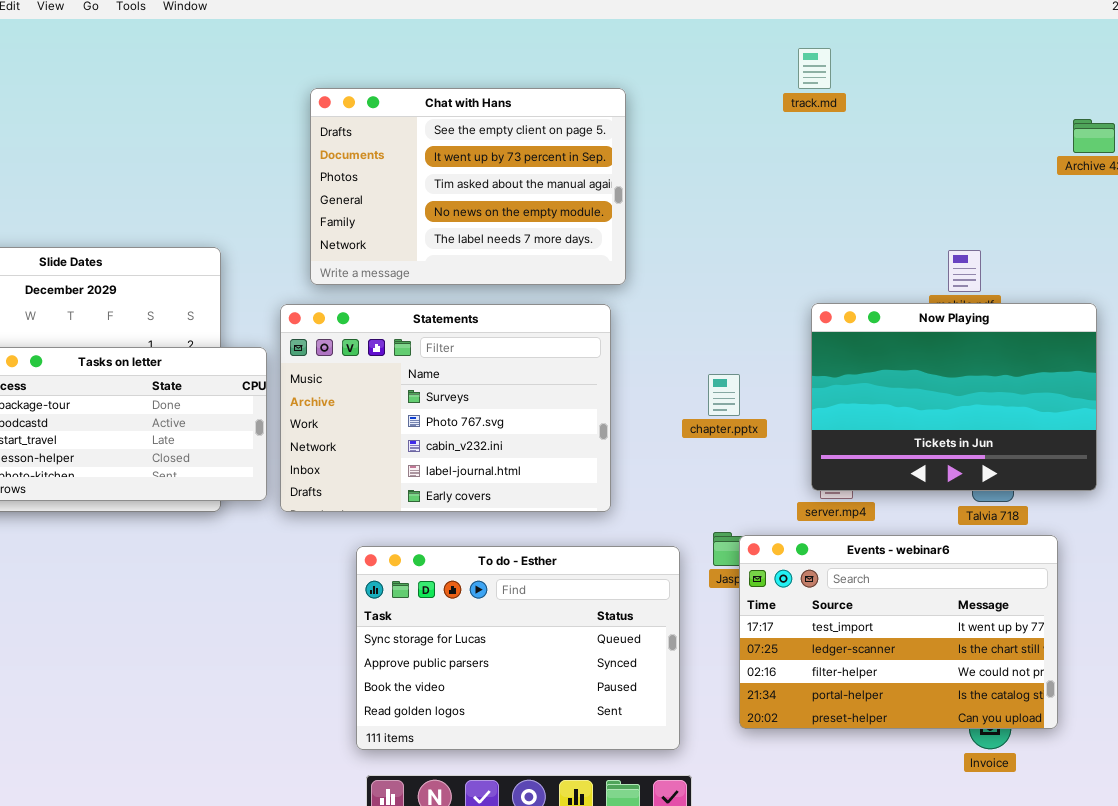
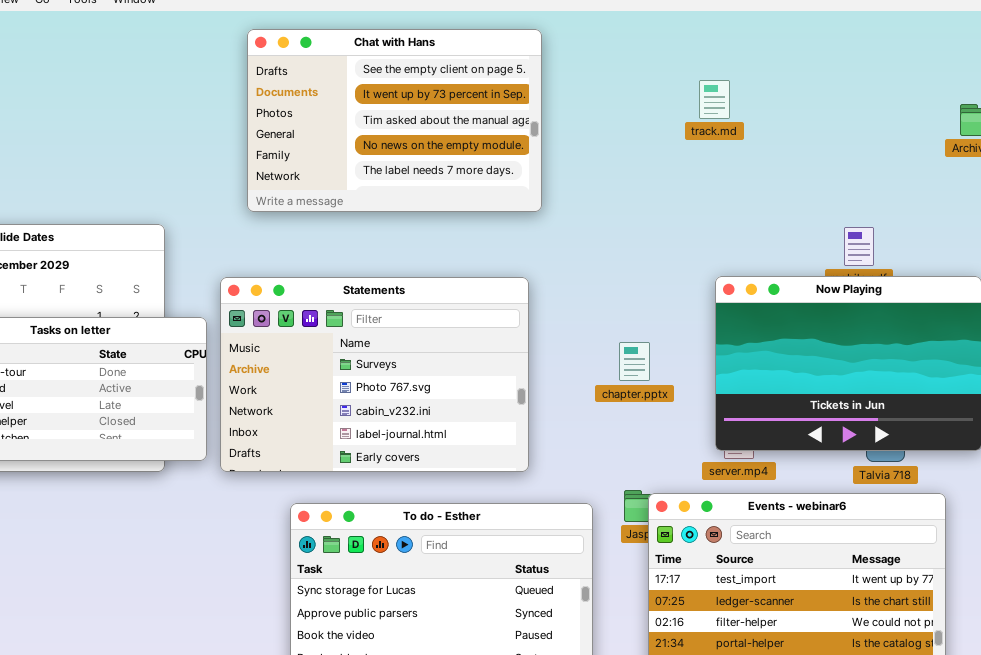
track.md: [798,48,831,89] -> [699,80,730,119], moved
Chat with Hans: [310,88,626,285] -> [247,29,542,212], moved

